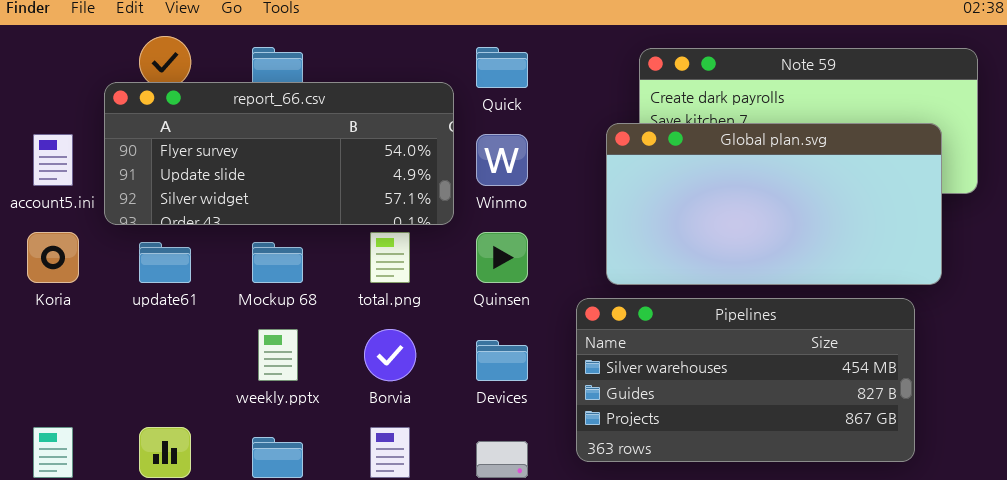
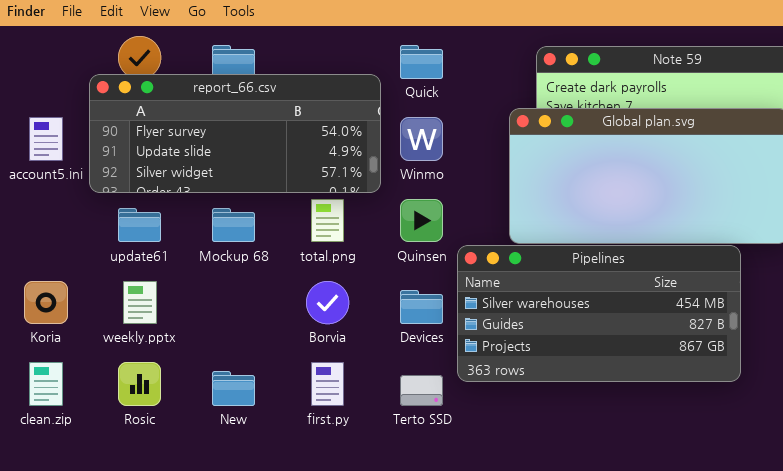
Koria: [27,232,79,283] -> [24,281,68,324], moved
Pipelines: [576,298,915,462] -> [457,245,741,382], moved
weekly.pptx: [258,329,298,381] -> [123,281,157,324], moved

